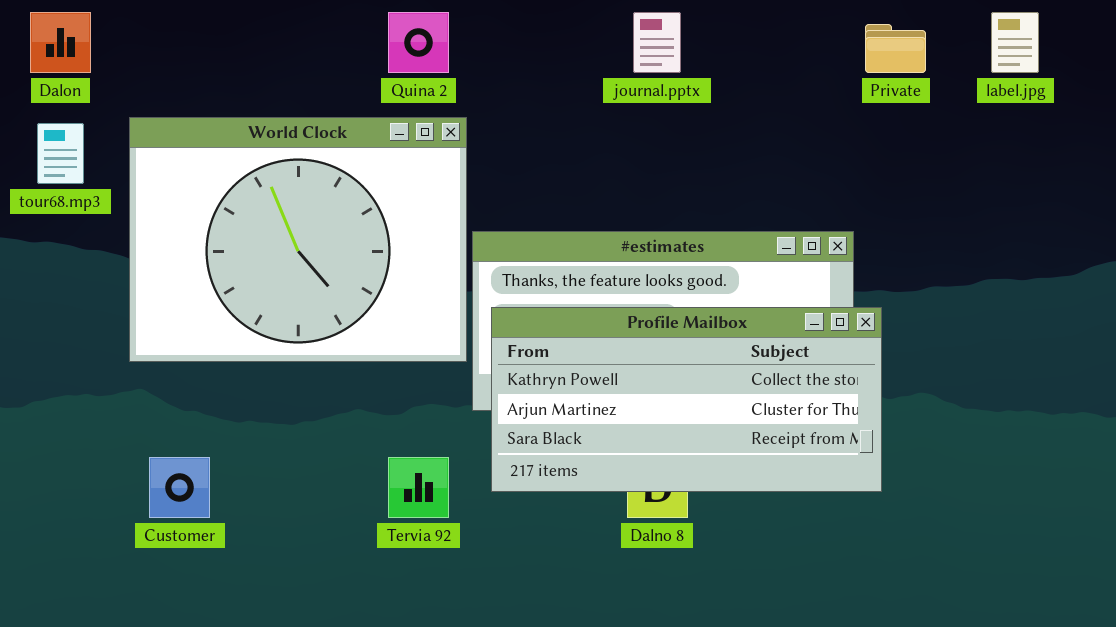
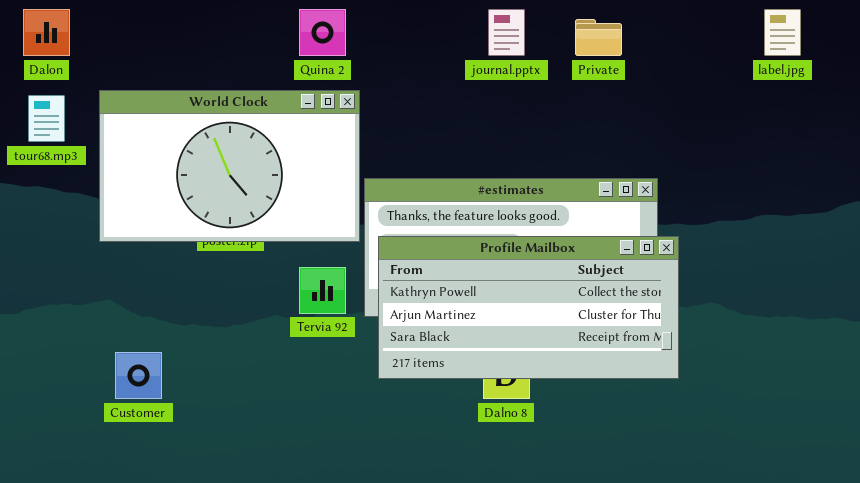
Private: [865,24,926,73] -> [575,19,622,56], moved
World Clock: [129,117,467,362] -> [99,90,360,242], resized
Tervia 92: [388,457,449,518] -> [299,267,346,314], moved

